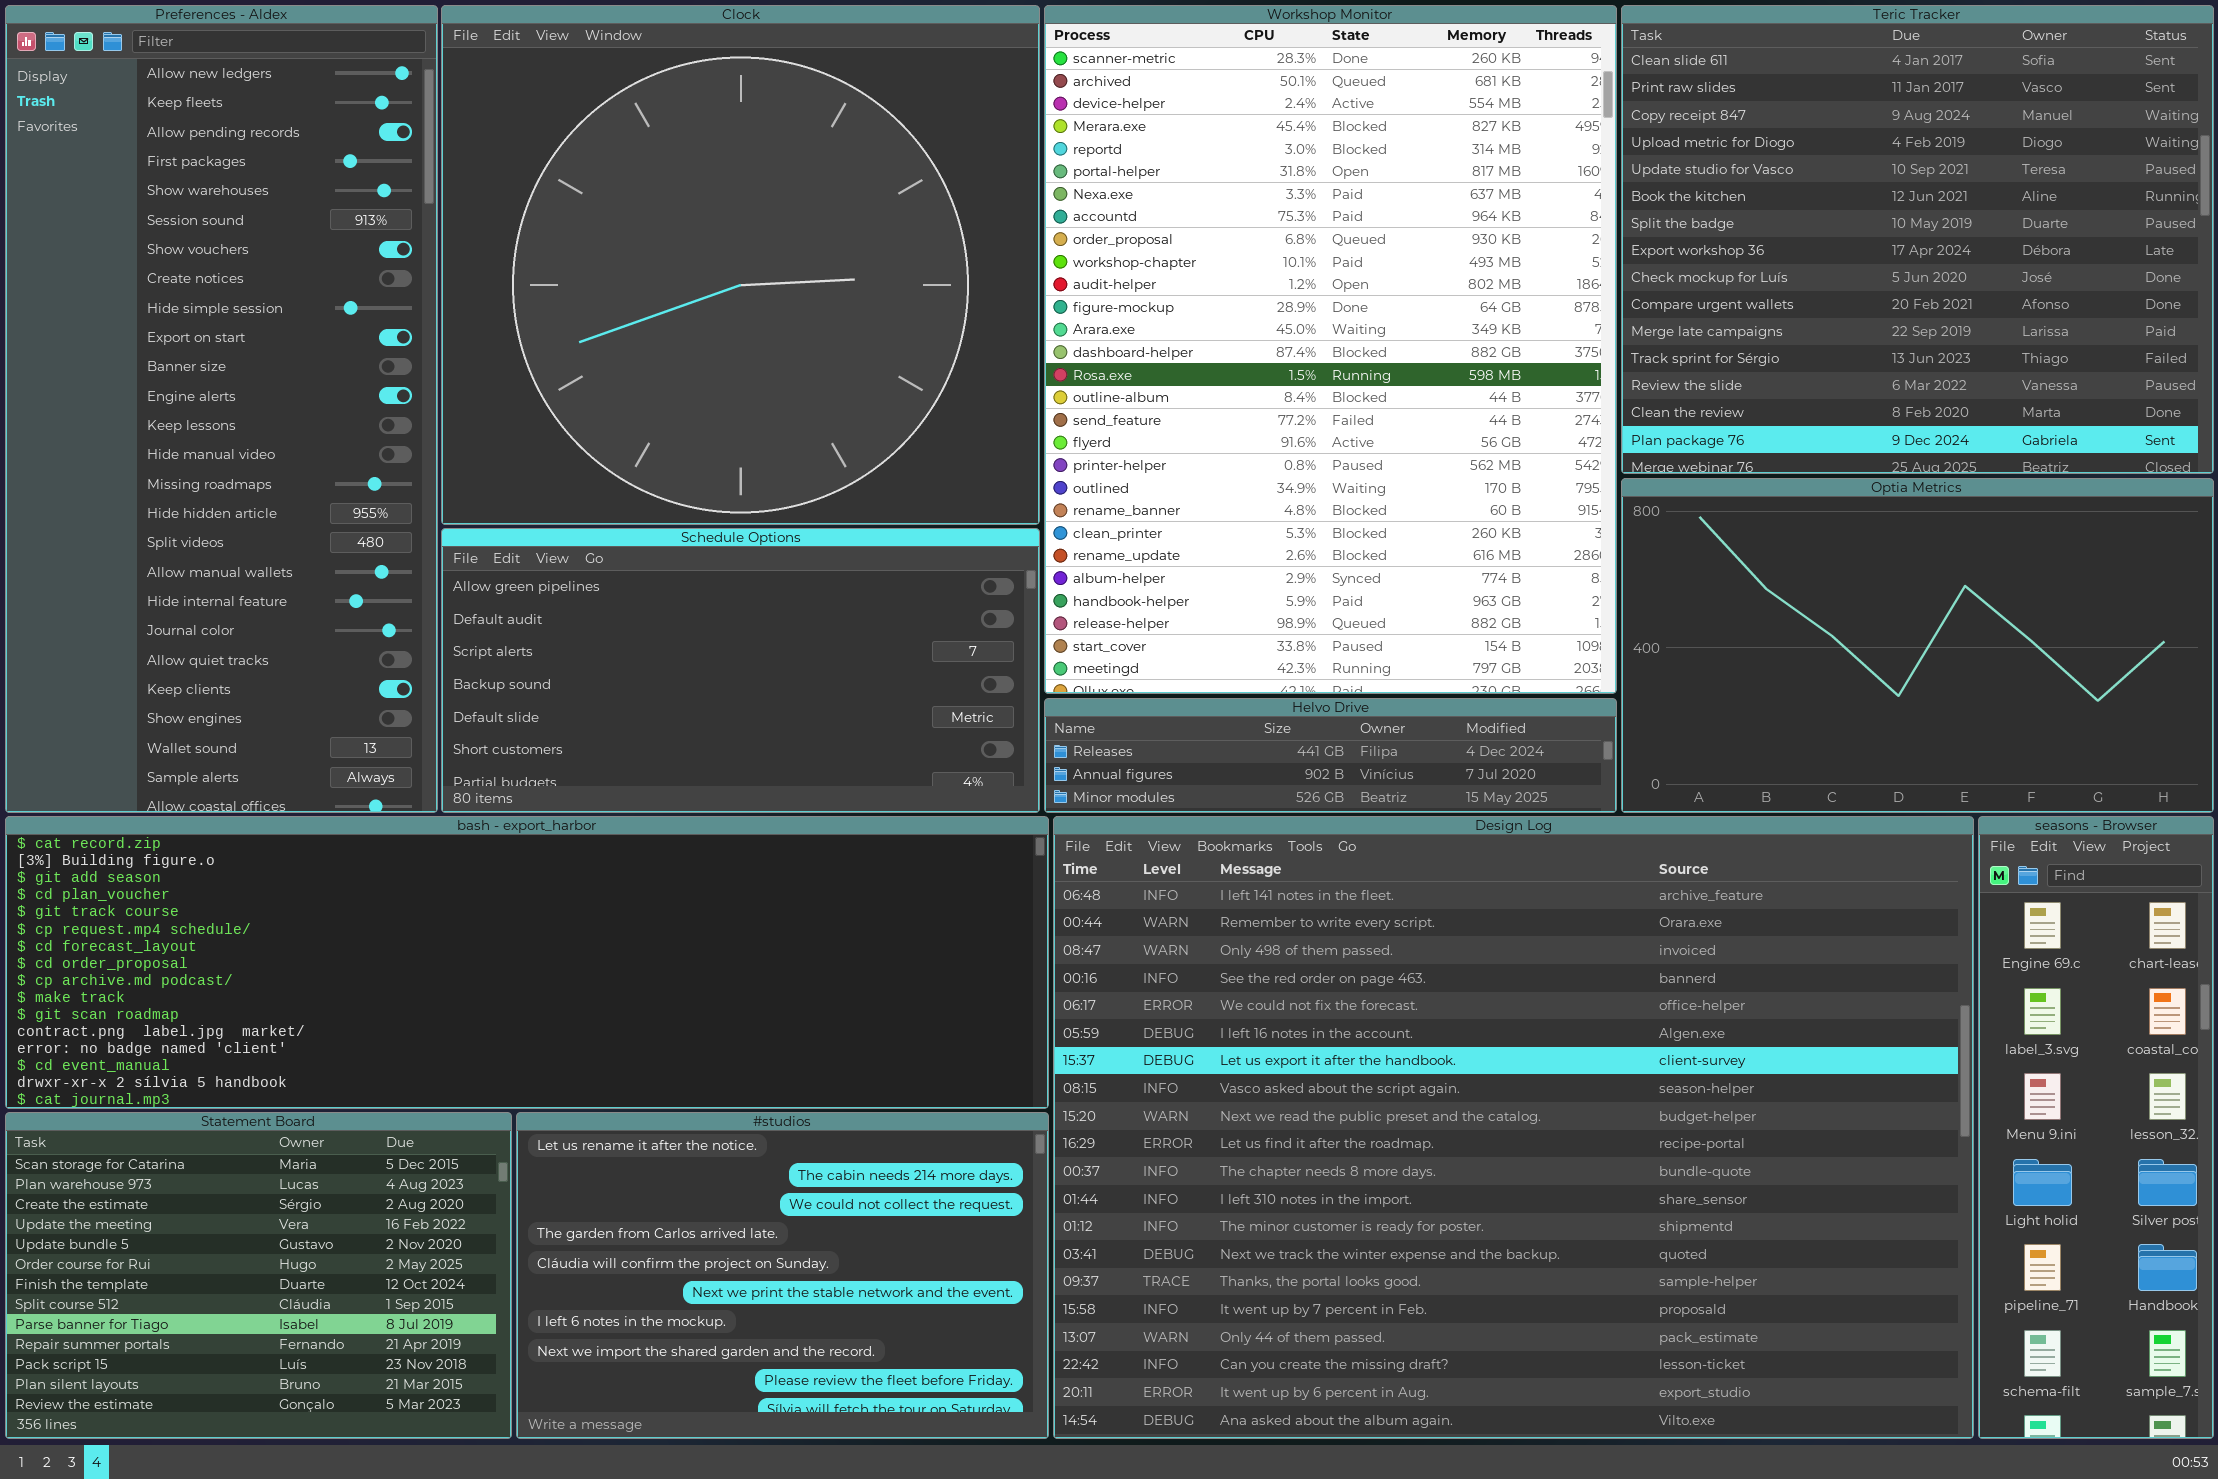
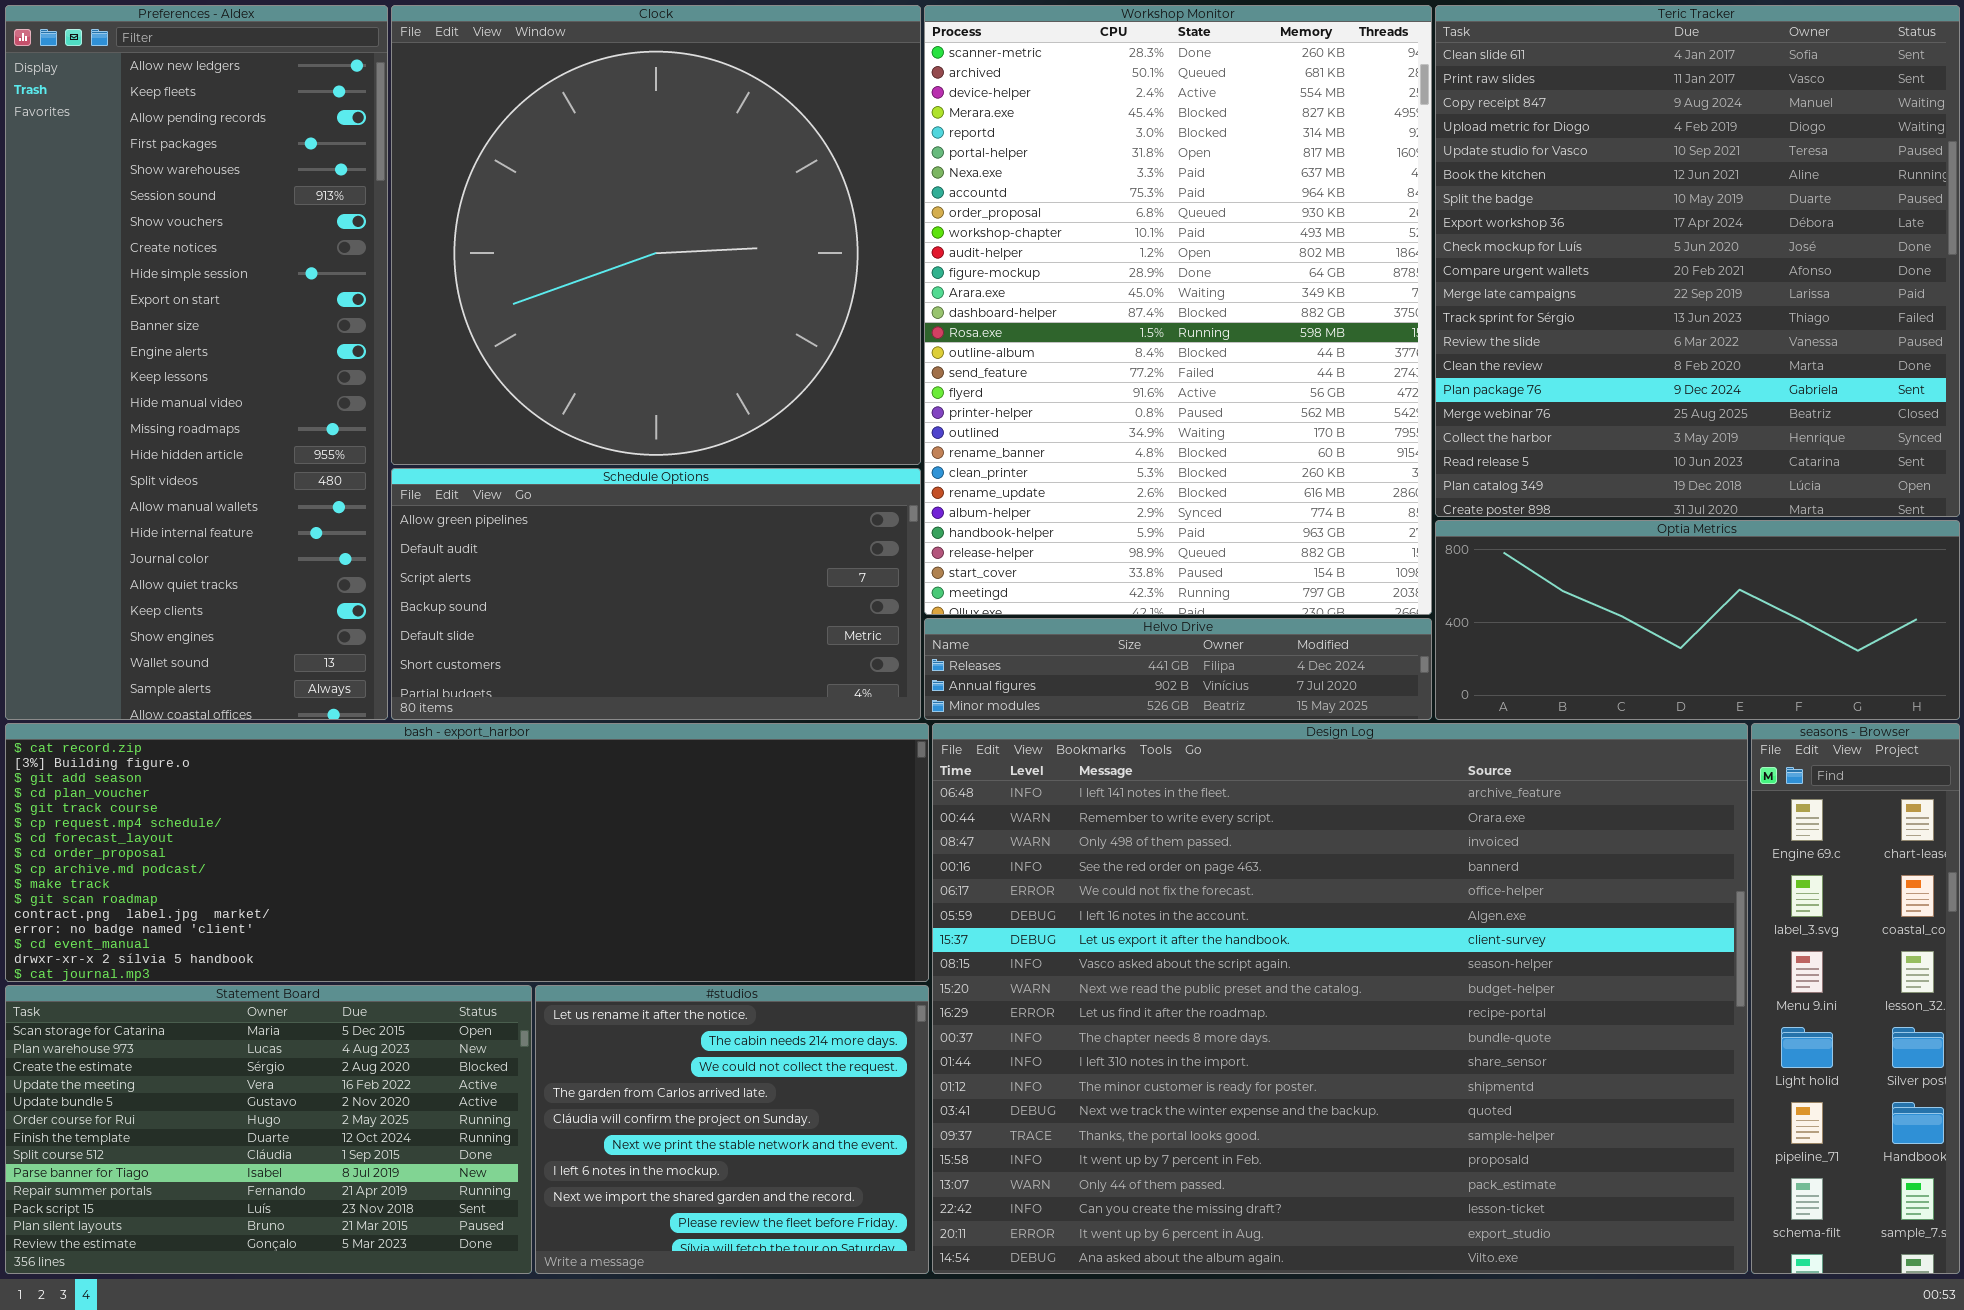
Teric Tracker: [1621,5,2214,474] -> [1435,5,1960,517], resized
Optia Metrics: [1621,478,2214,813] -> [1435,520,1960,720], resized
Statement Board: [5,1112,512,1439] -> [5,985,532,1274], resized
#studios: [516,1112,1049,1439] -> [535,985,929,1274], resized

